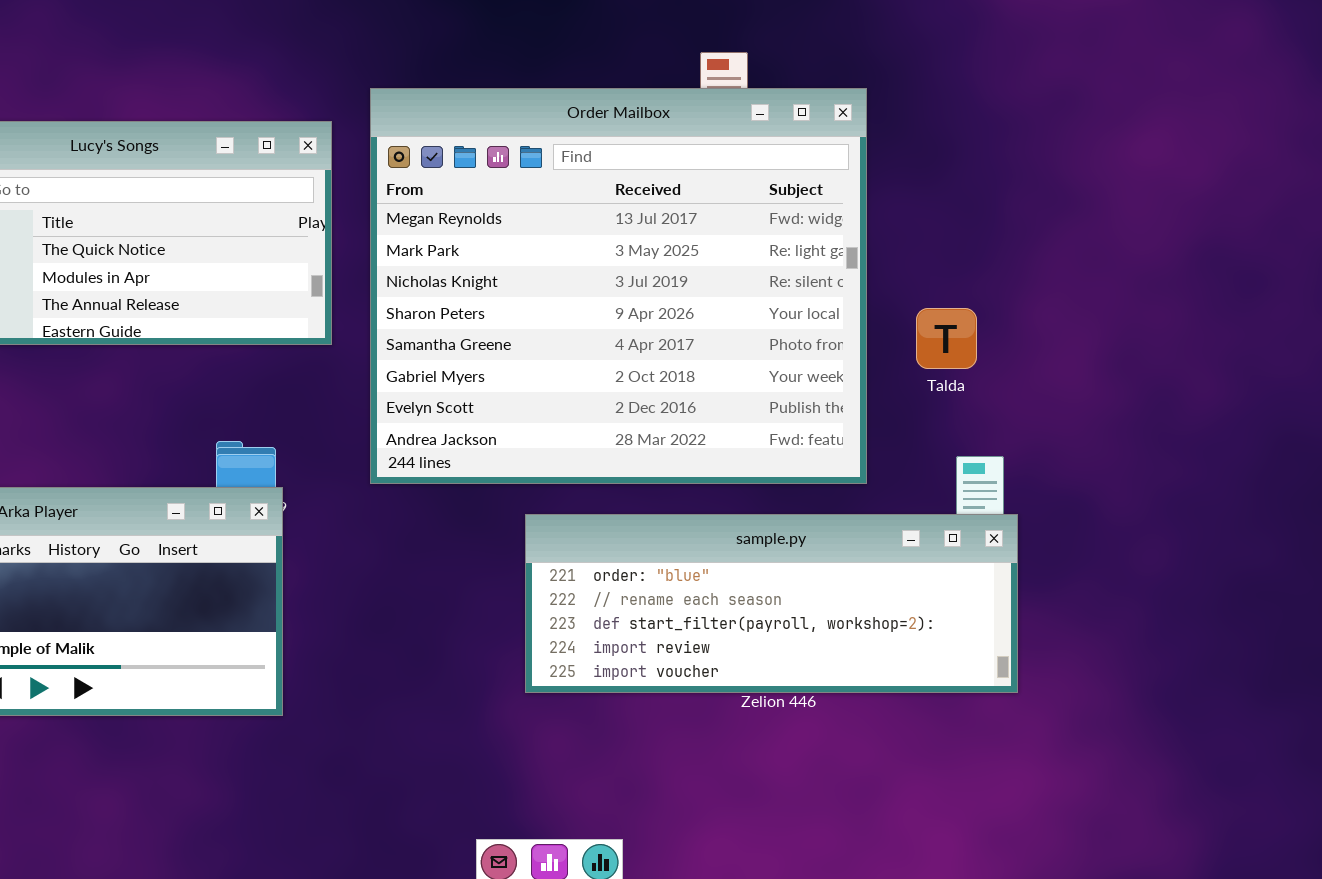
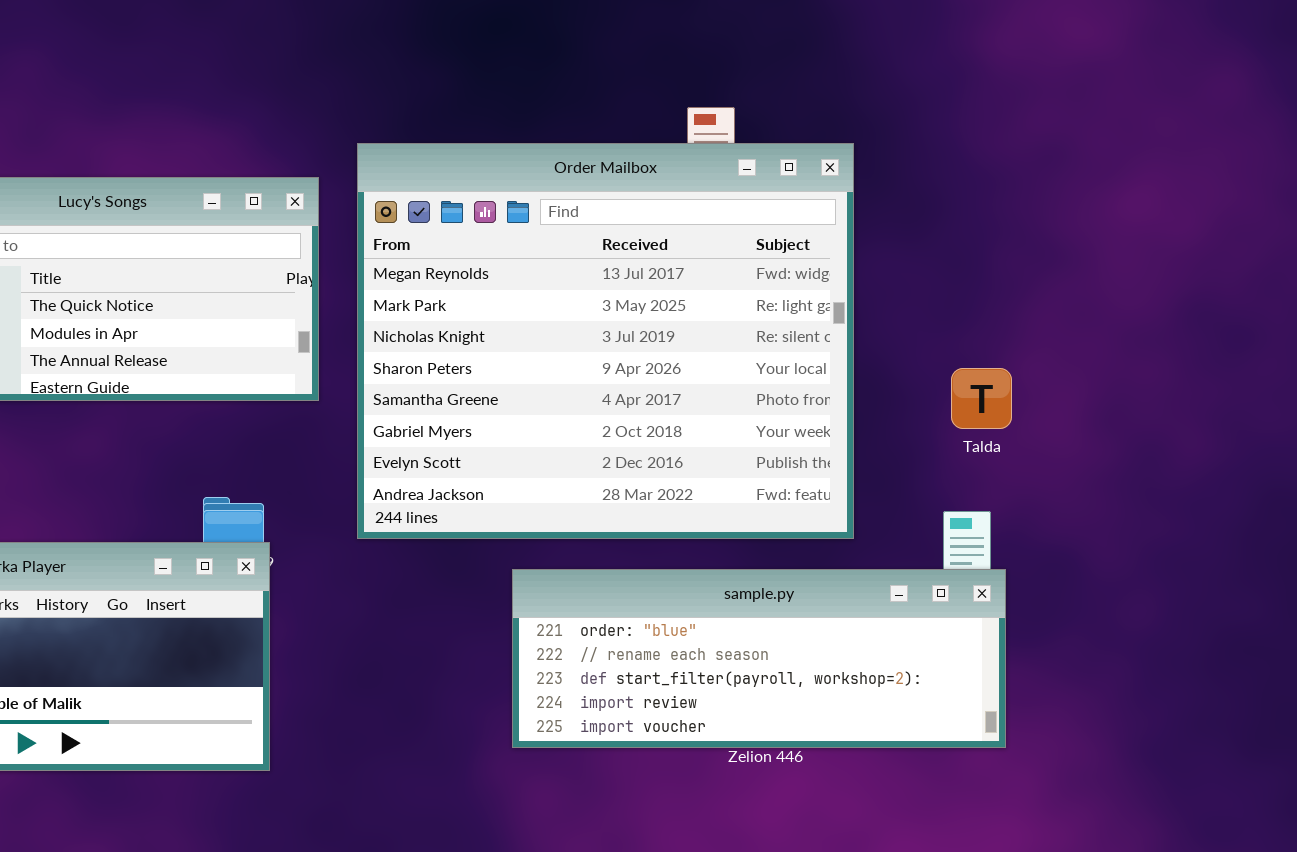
Talda: [916,308,977,369] -> [951,368,1012,429], moved

